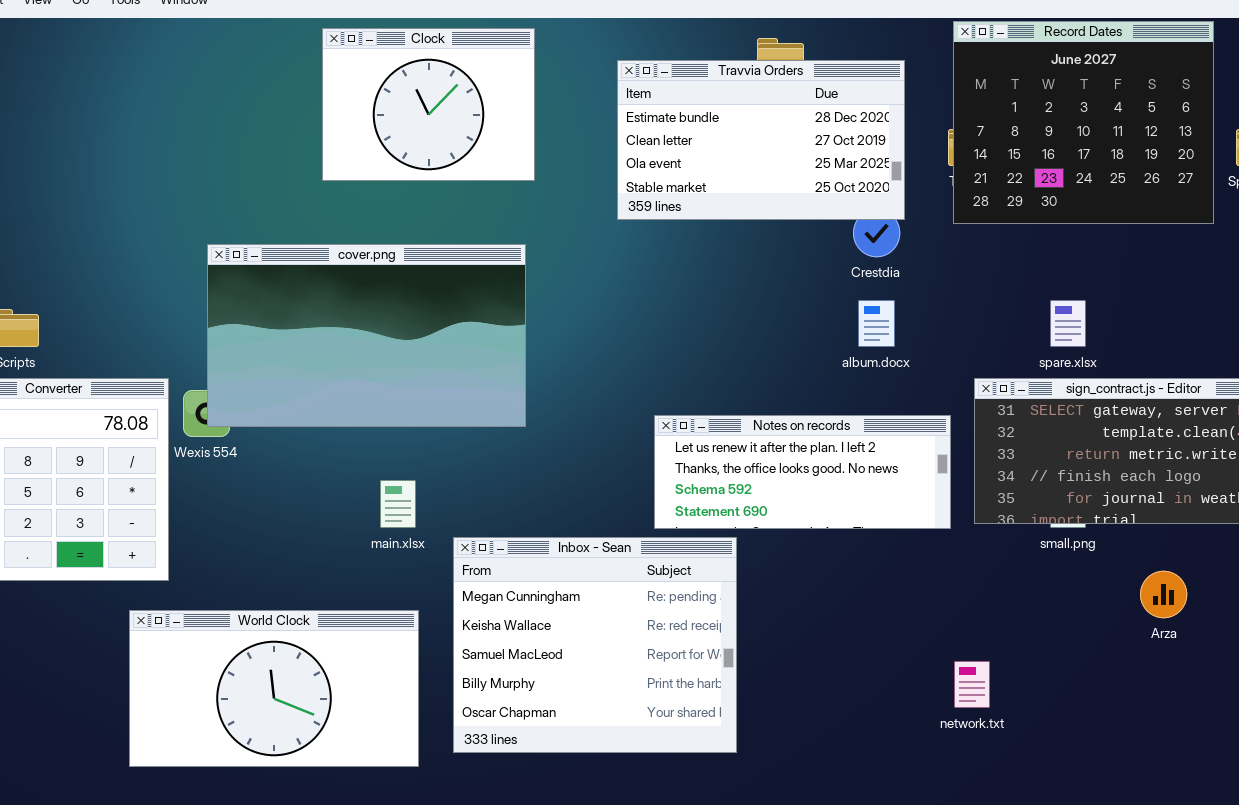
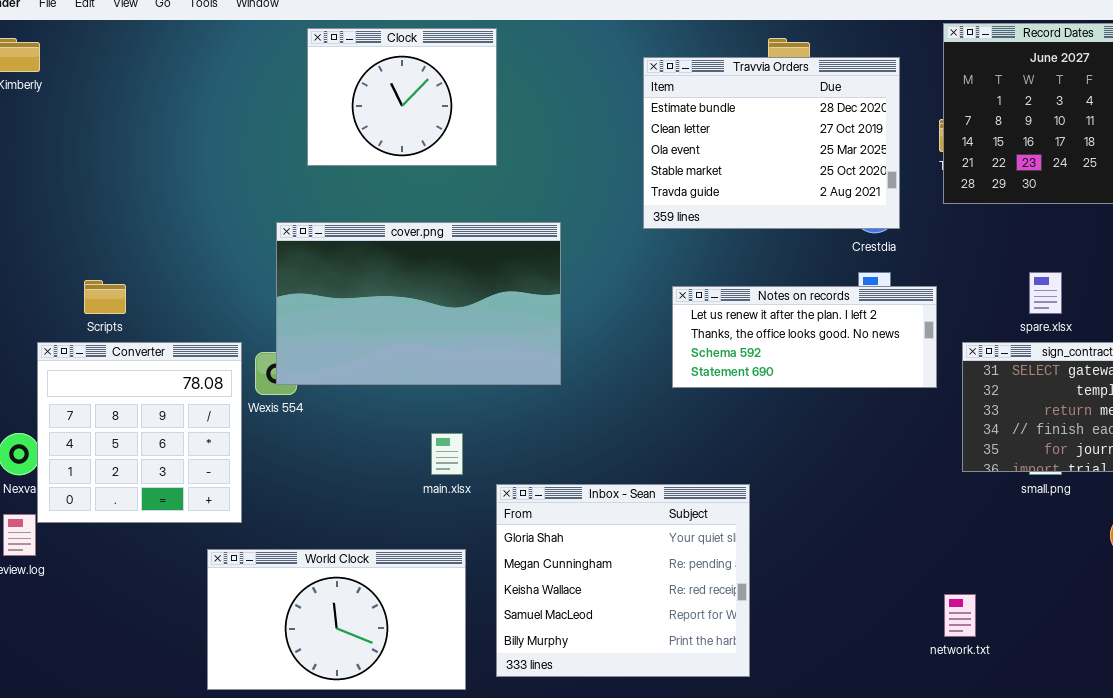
Clock: [322,28,535,181] -> [307,28,497,166], moved
Travvia Orders: [617,60,905,220] -> [643,57,900,229], resized
Notes on records: [654,415,951,529] -> [672,286,937,388], moved
Inbox - Sean: [453,537,737,753] -> [496,484,750,677], scrolled up 1 row

